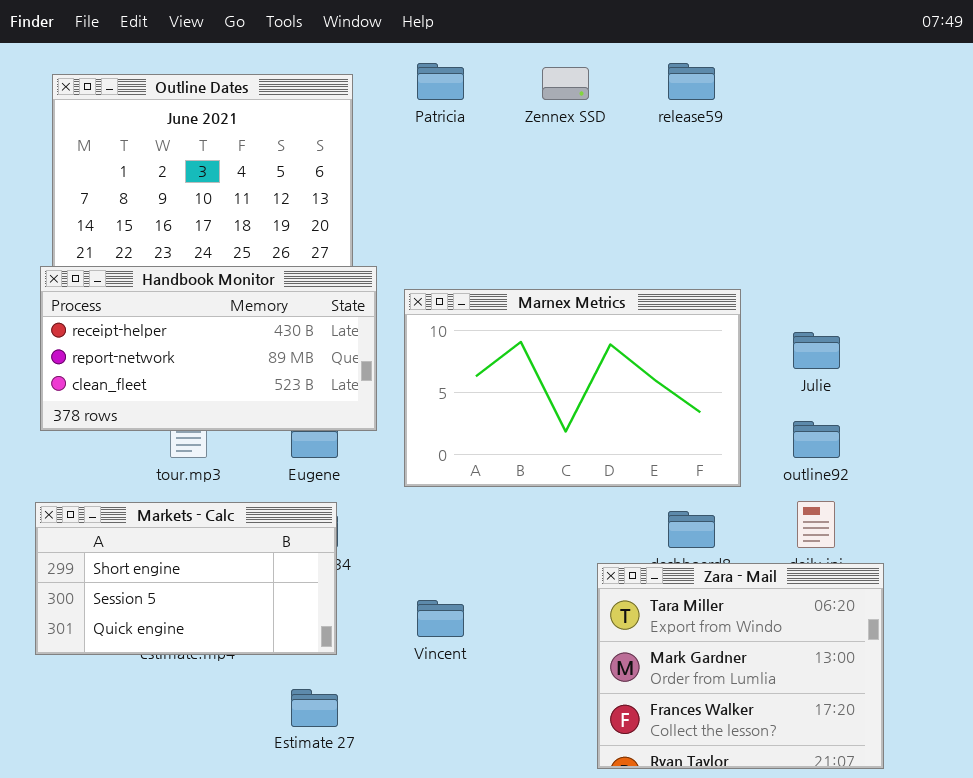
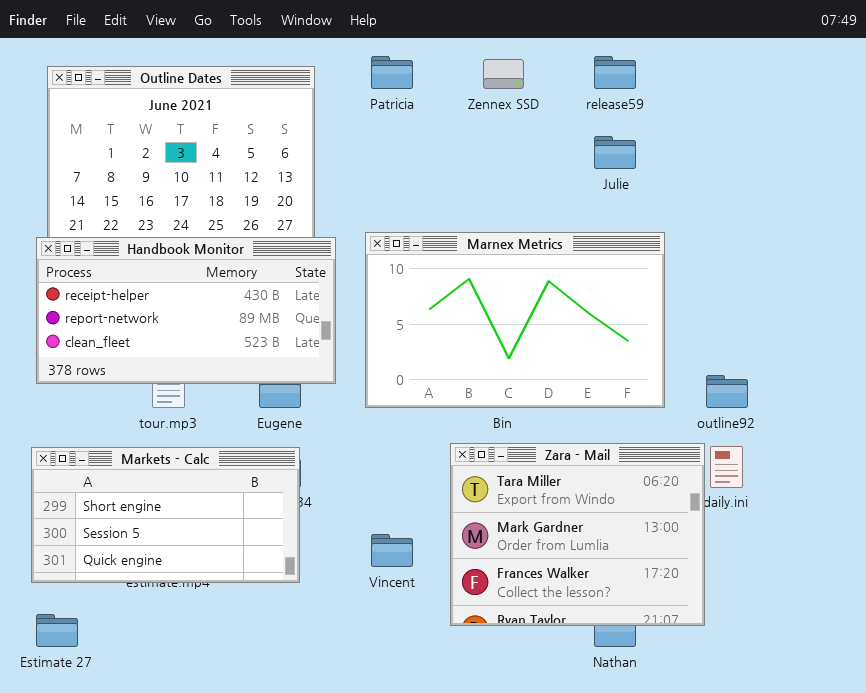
Marnex Metrics: [404,289,741,487] -> [365,232,665,408], moved
Julie: [793,332,840,369] -> [594,136,636,169], moved
Zara - Mail: [597,563,884,769] -> [450,443,705,626], moved
Estimate 27: [291,689,338,727] -> [36,614,78,647], moved

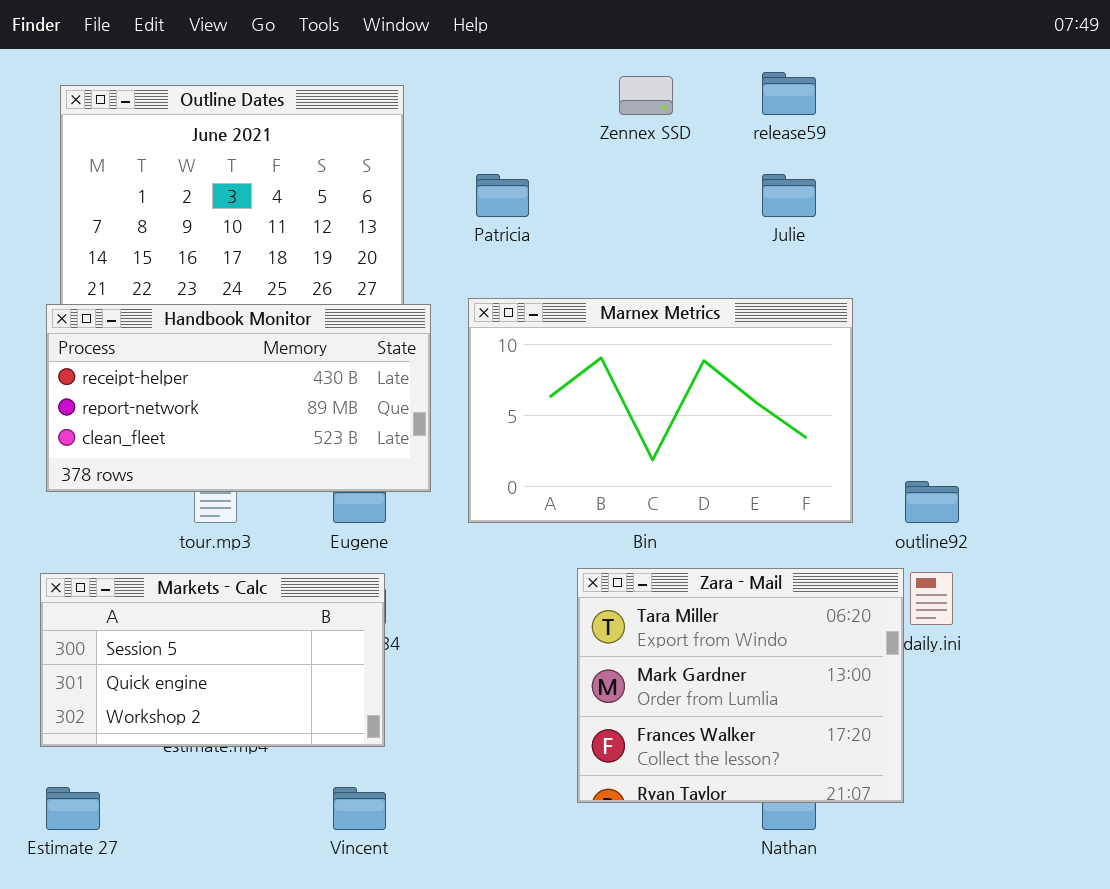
Patricia: [371,56,413,89] -> [476,174,529,217], moved
Markets - Calc: [31,447,300,583] -> [40,573,385,747], scrolled down 1 row
Vincent: [371,534,413,567] -> [333,787,386,830], moved

